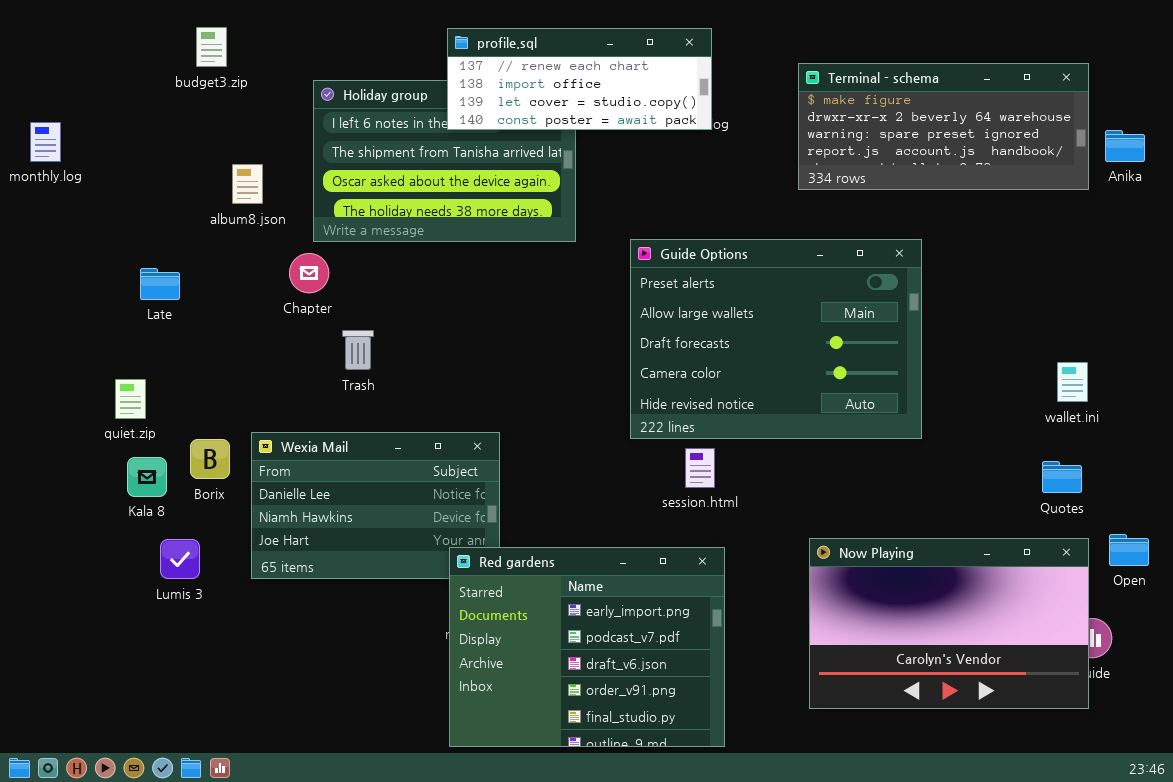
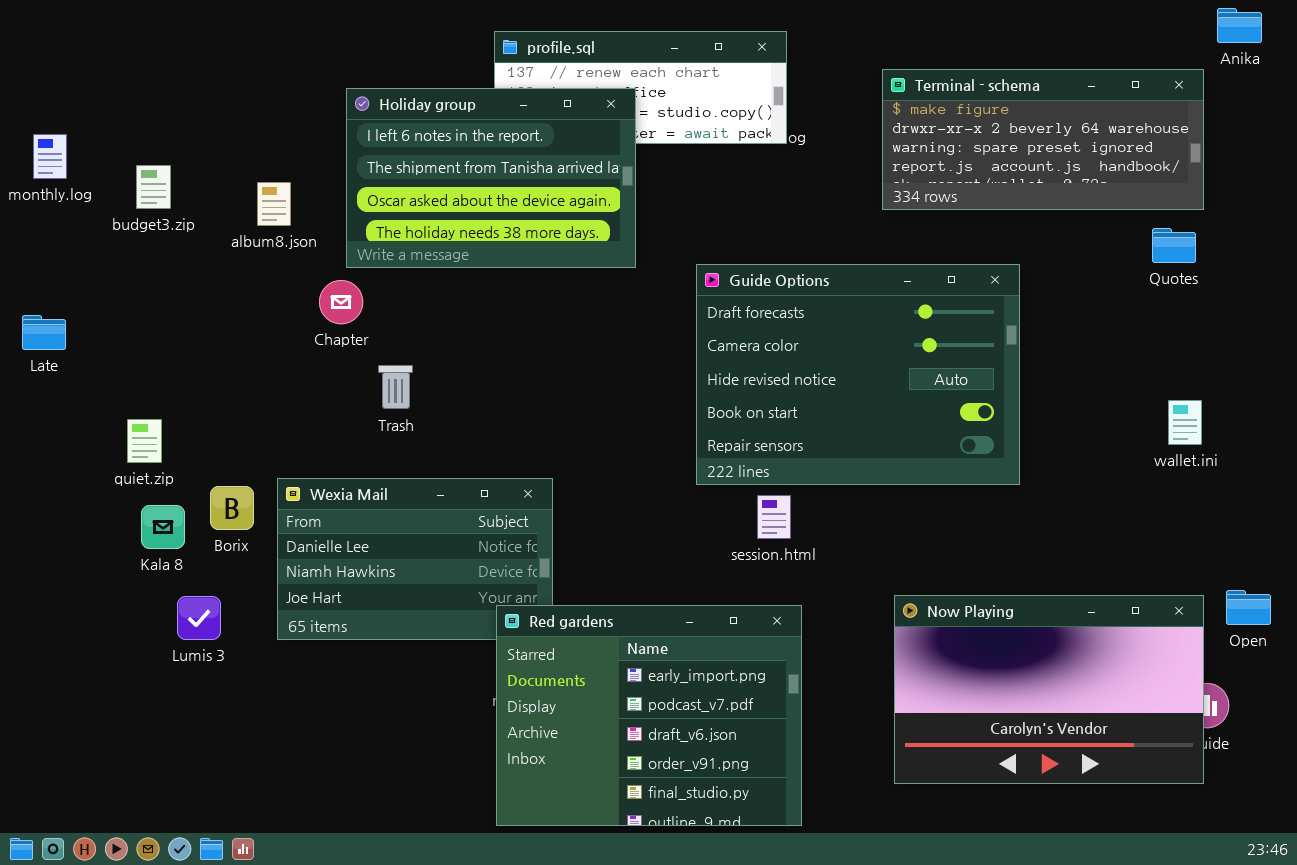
budget3.zip: [196,27,227,67] -> [136,165,171,209], moved
Holiday group: [313,80,576,242] -> [346,88,636,268], raised
Anika: [1105,130,1145,162] -> [1217,8,1262,43], moved
Guide Options: [630,239,922,439] -> [696,264,1020,485], scrolled down 2 rows
Late: [140,268,180,300] -> [22,315,66,350], moved
Quotes: [1042,461,1082,493] -> [1152,228,1196,263], moved

